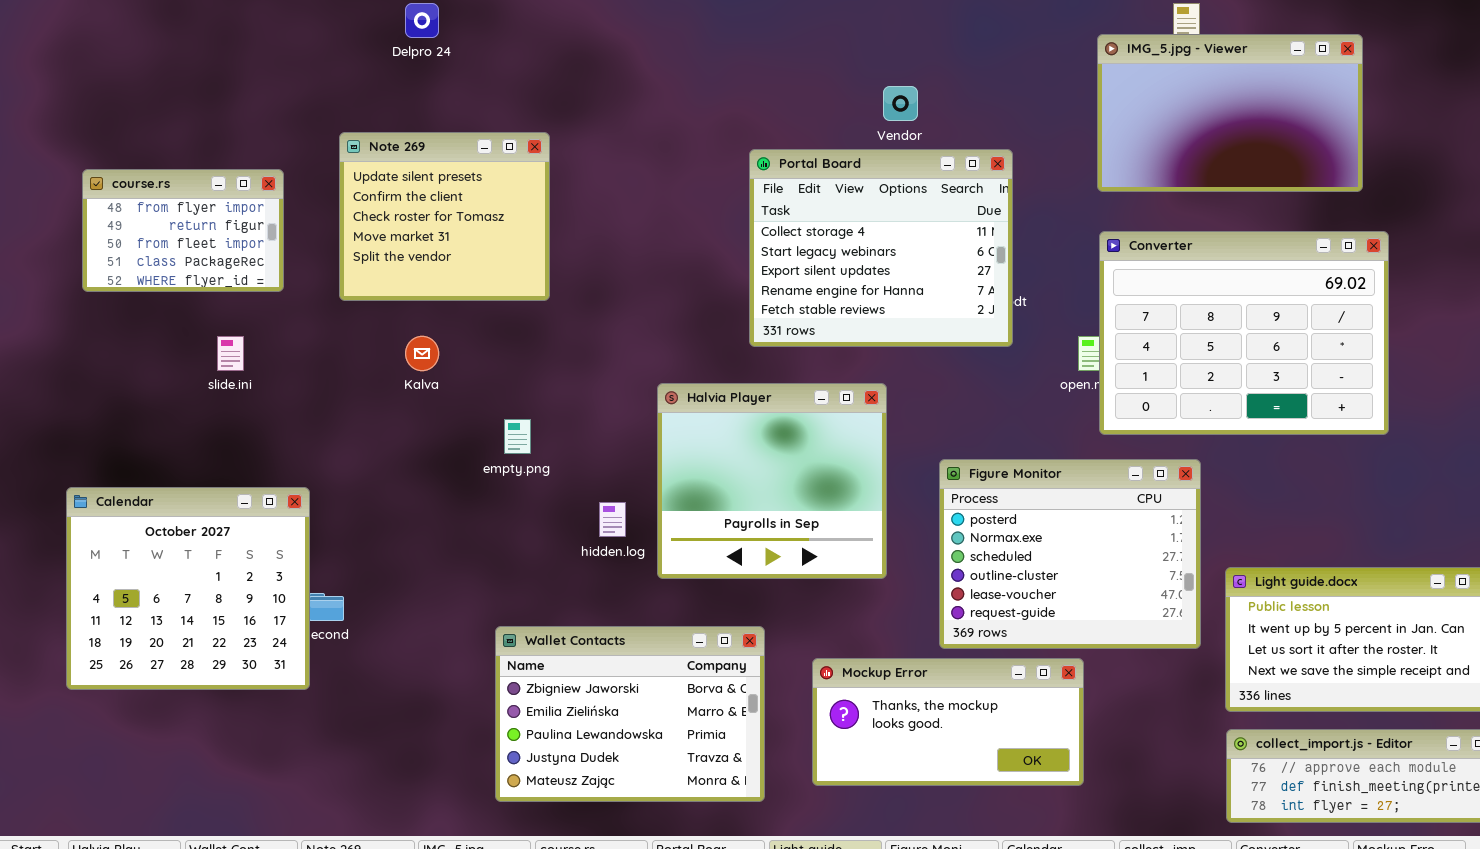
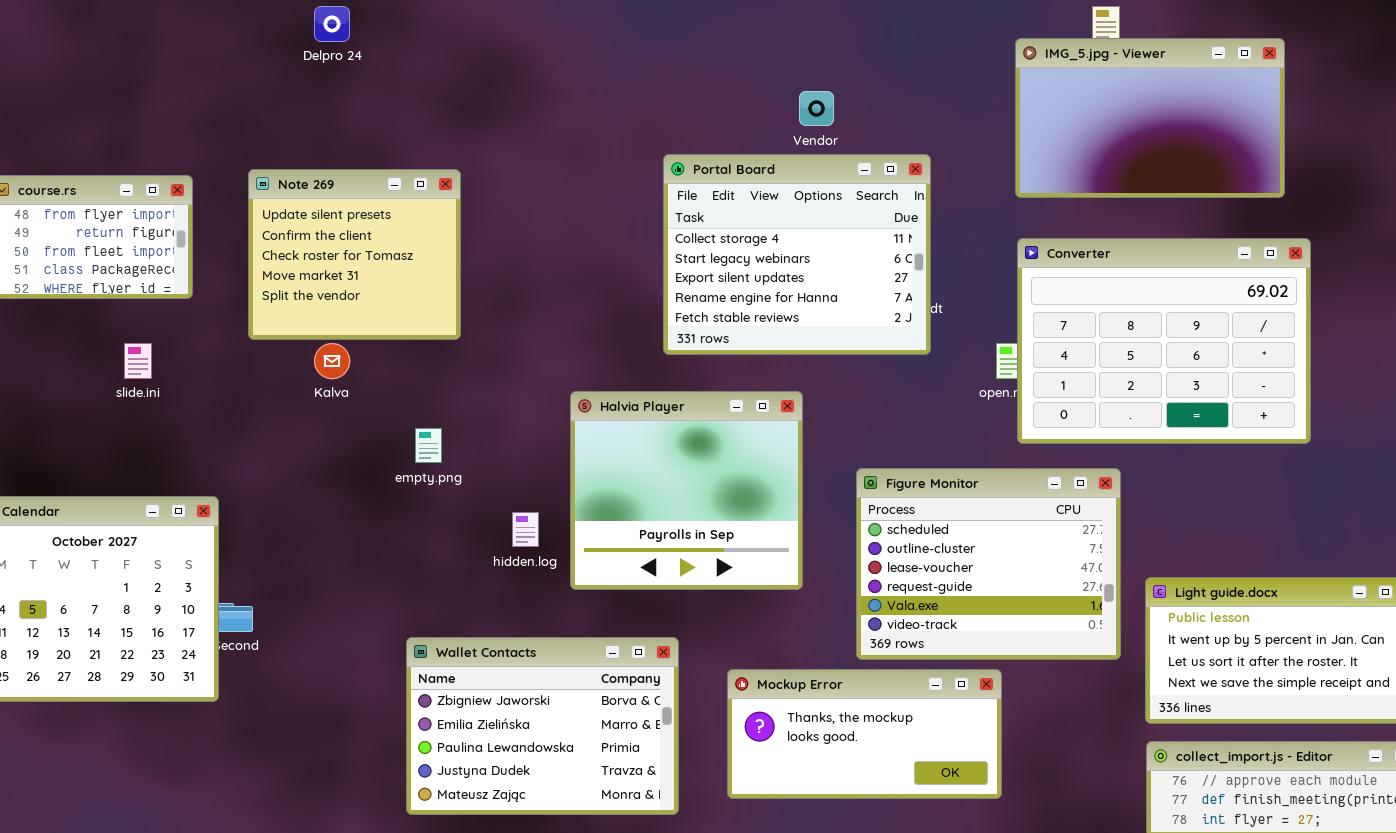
Note 269: [339,132,550,301] -> [248,169,461,340], moved
Figure Monitor: [939,459,1201,649] -> [856,468,1121,660], scrolled down 2 rows

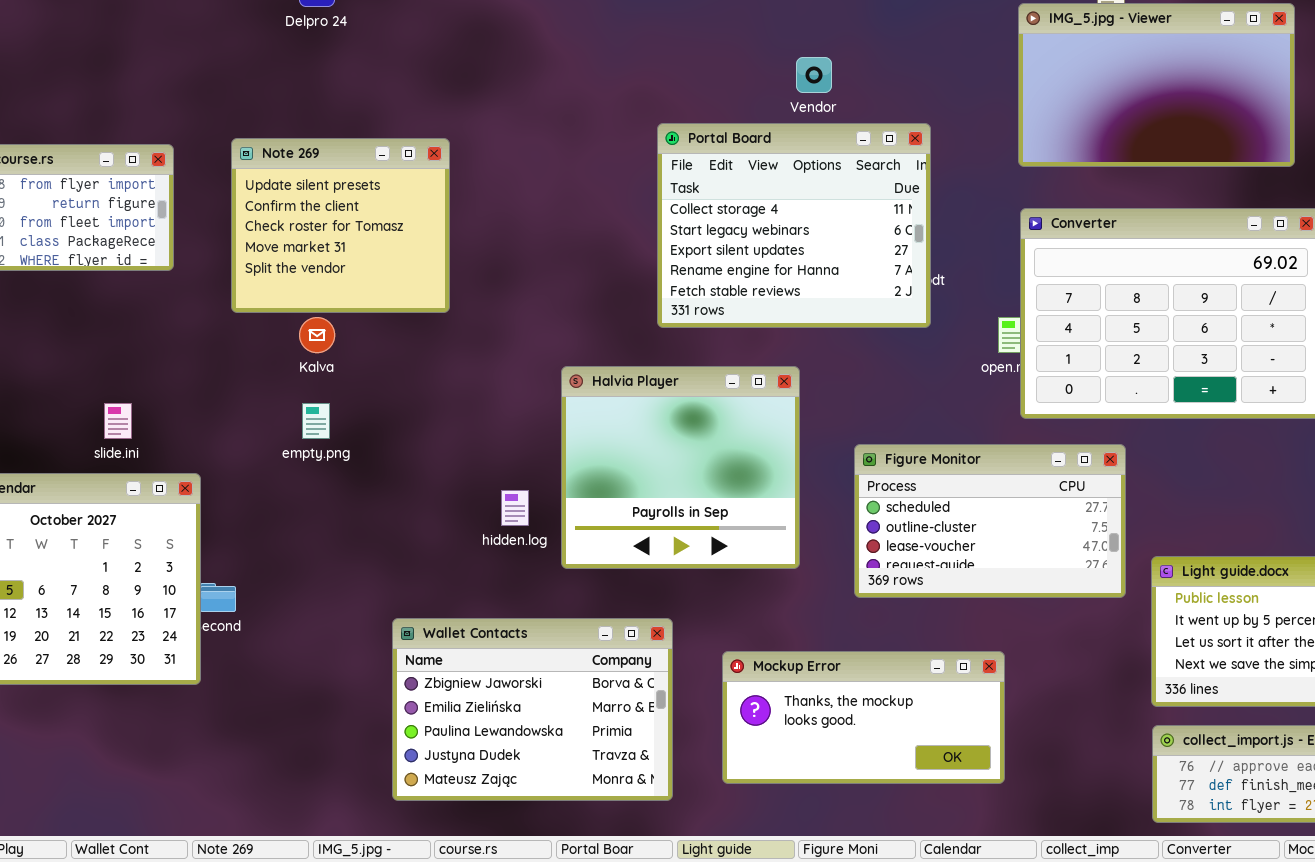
slide.ini: [124,343,152,379] -> [104,403,132,439], moved
empty.png: [415,428,442,463] -> [302,403,330,439], moved
Figure Monitor: [856,468,1121,660] -> [854,444,1126,598], resized

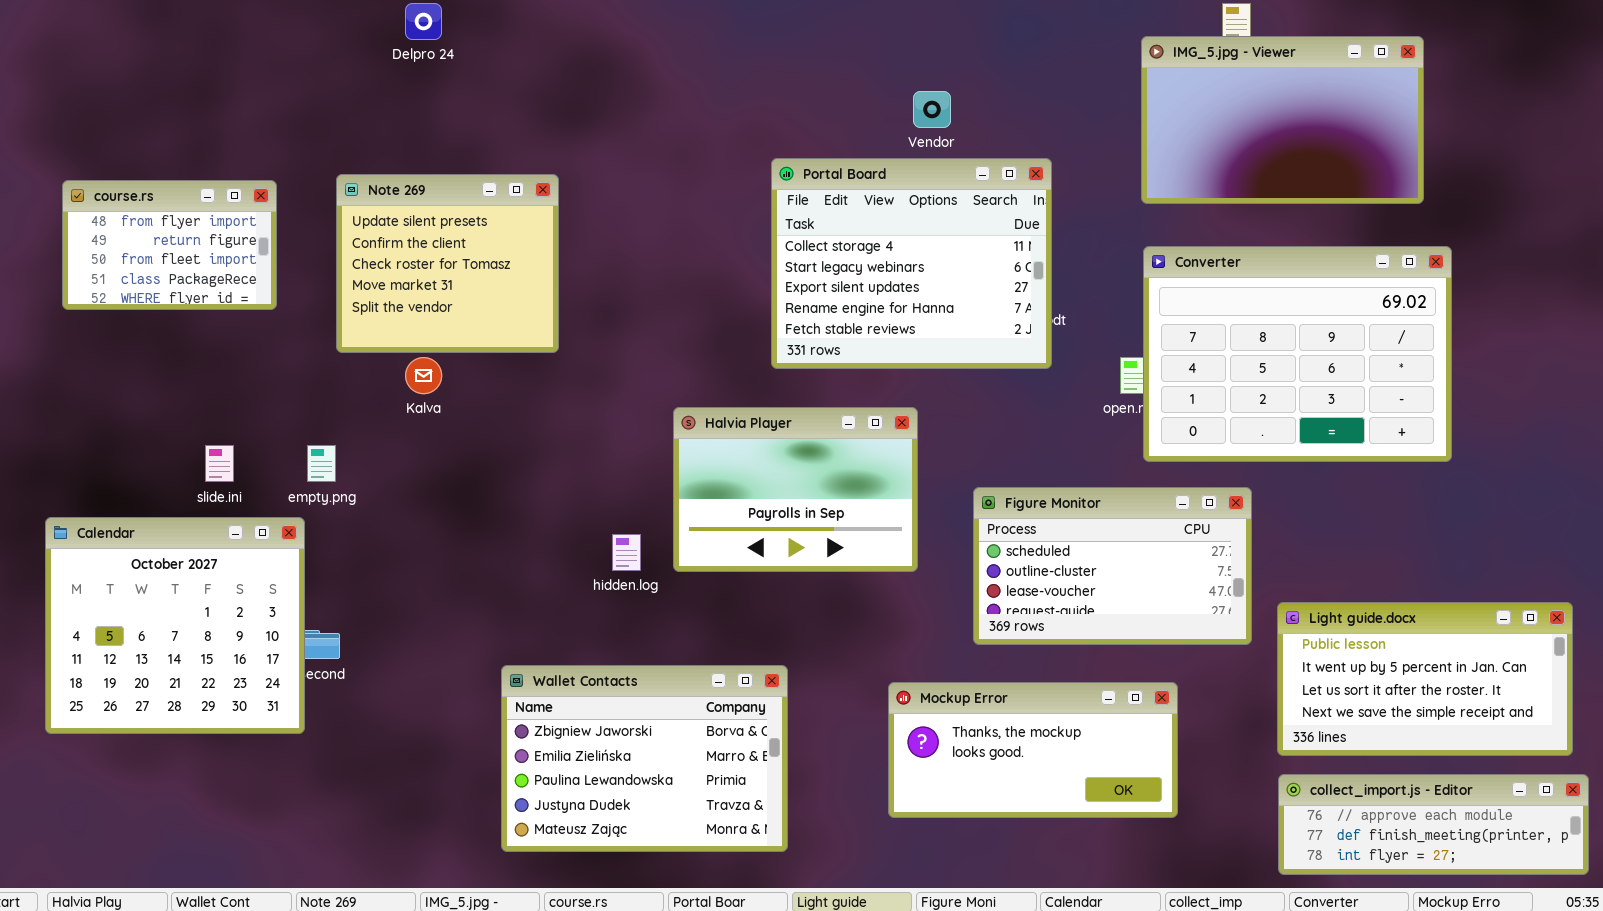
Halvia Player: [561,366,800,569] -> [673,407,918,572], resized
empty.png: [302,403,330,439] -> [307,445,336,482], moved
Mockup Error: [722,651,1005,784] -> [888,682,1178,818], moved

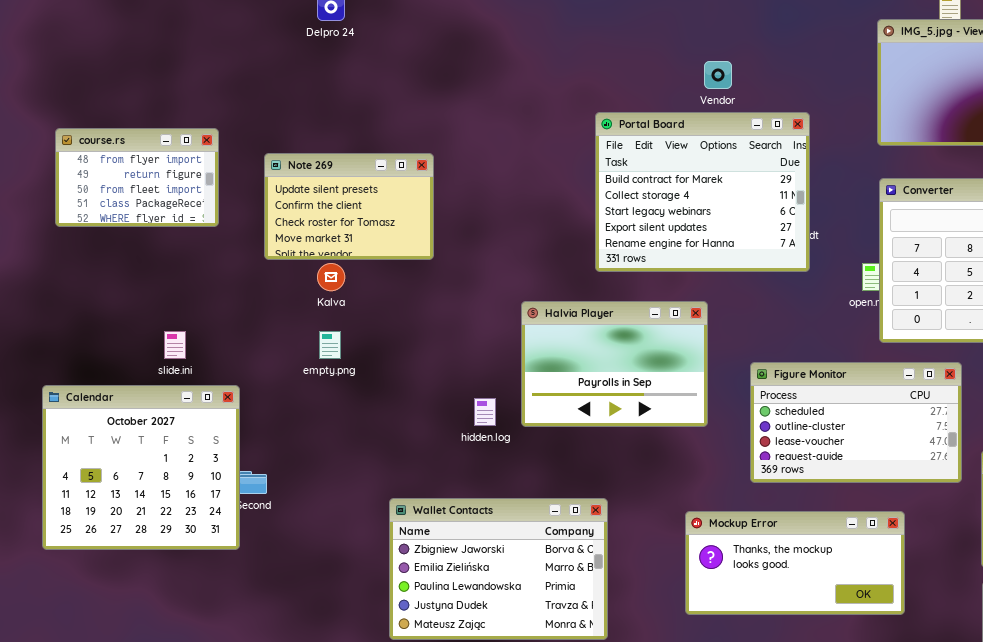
Portal Board: [771,158,1052,369] -> [595,112,810,272], scrolled up 1 row
Note 269: [336,174,559,353] -> [264,153,434,260], resized
empty.png: [307,445,336,482] -> [319,331,341,359], moved

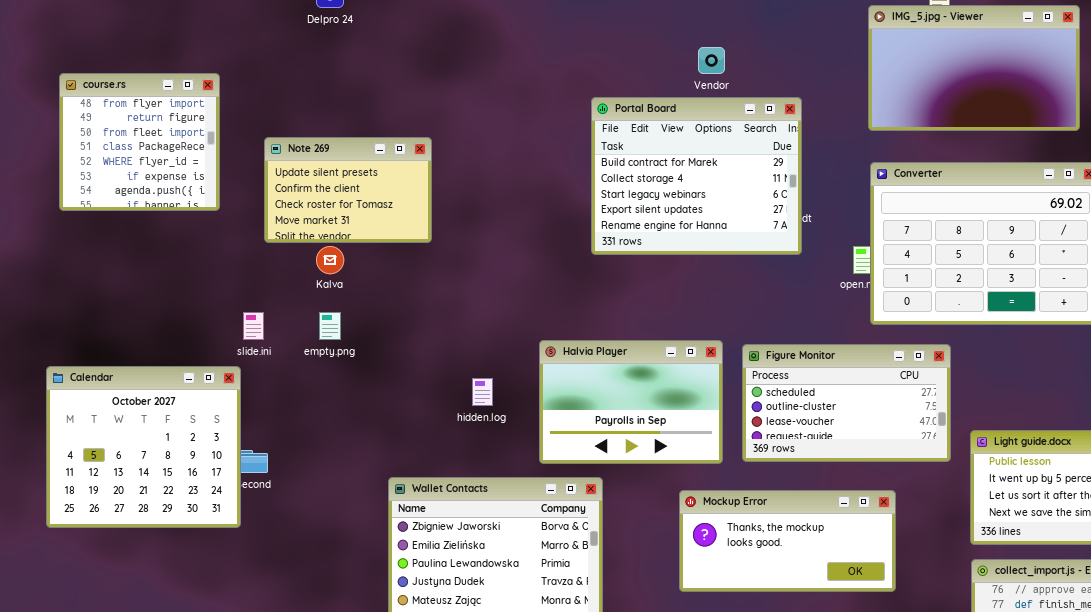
course.rs: [55,128,219,227] -> [59,73,220,211], resized
Halvia Player: [521,301,708,427] -> [539,340,723,464], moved
slide.ini: [164,331,186,359] -> [243,312,264,340], moved

